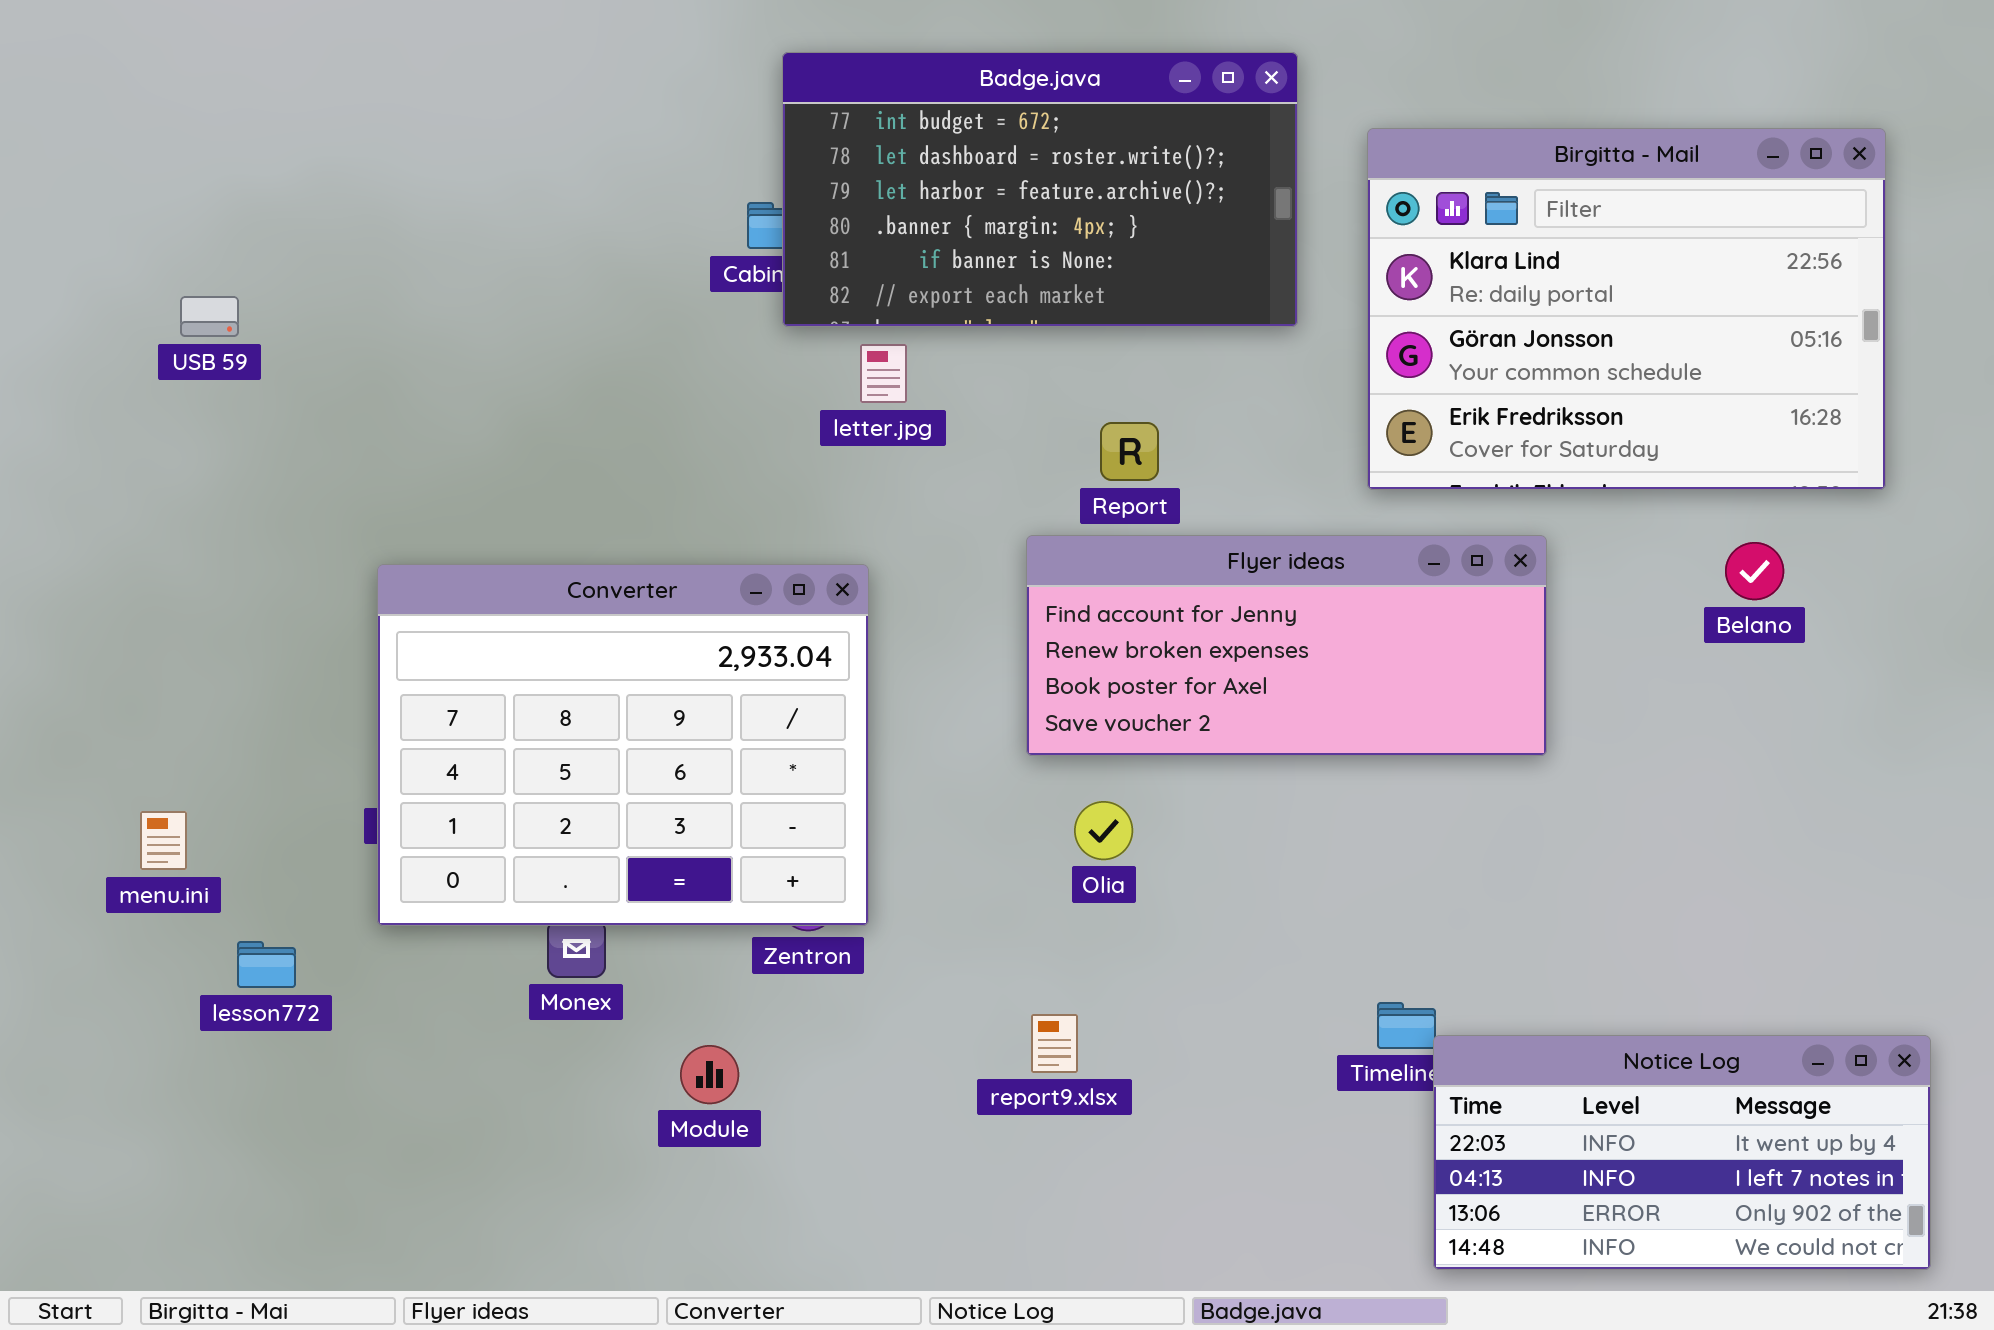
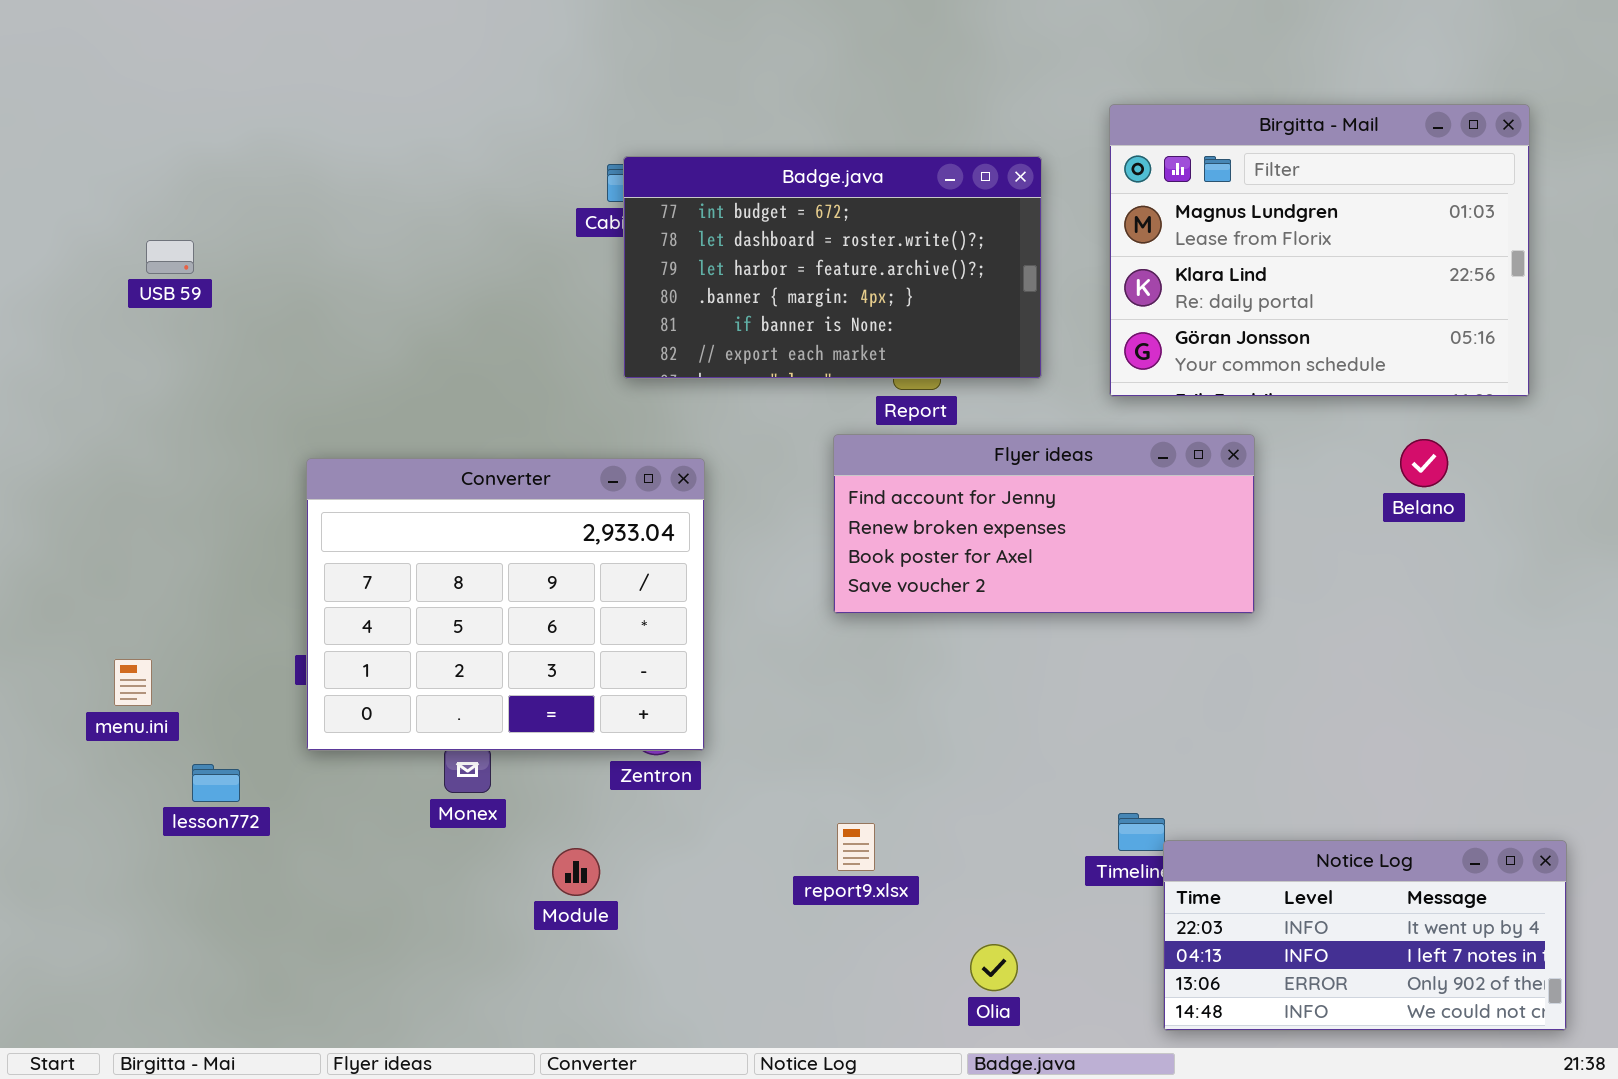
Badge.java: [782,52,1298,327] -> [623,156,1042,379], moved
Birgitta - Mail: [1367,128,1886,490] -> [1109,104,1530,397], scrolled up 1 row
Olia: [1074,801,1133,860] -> [970,944,1018,991], moved

